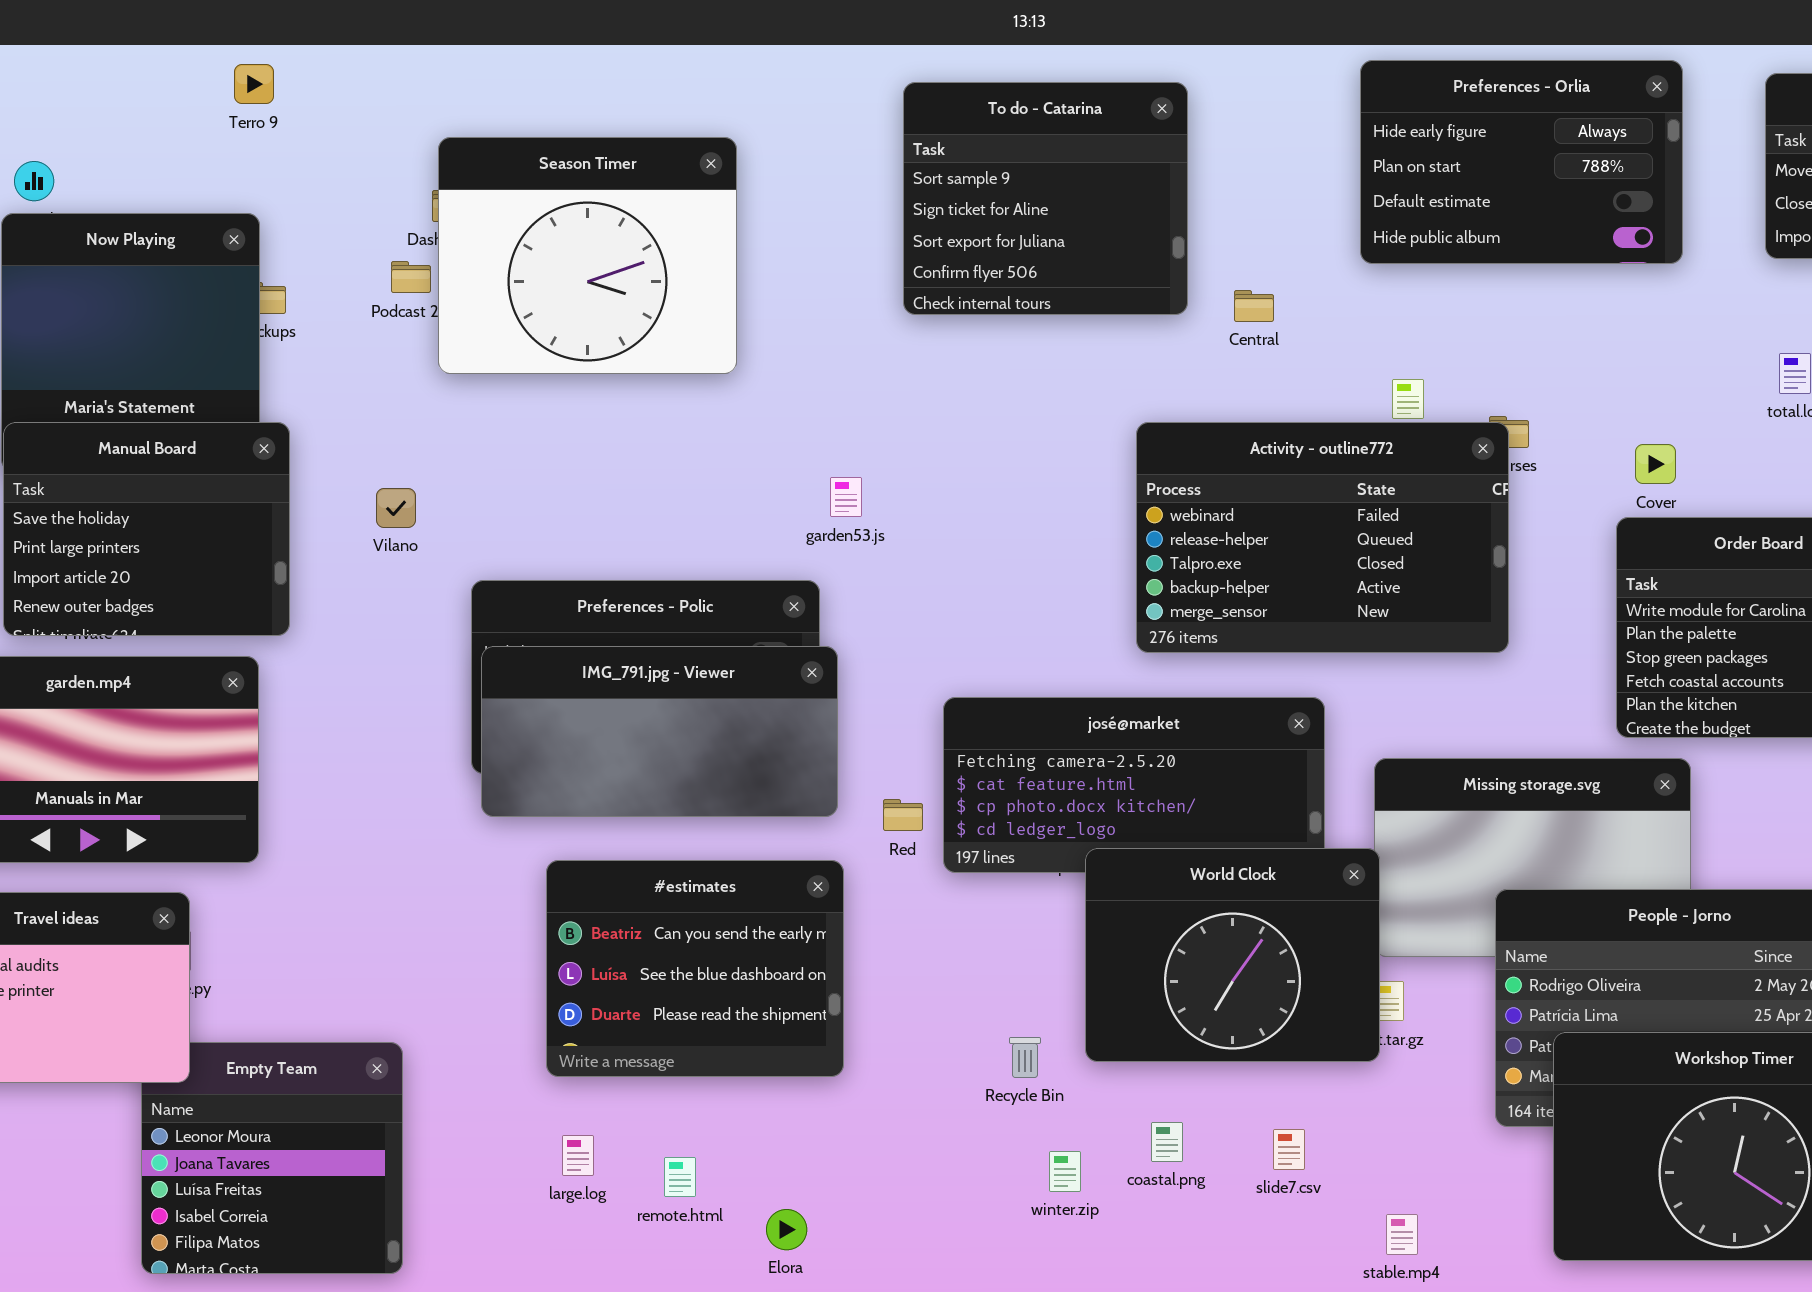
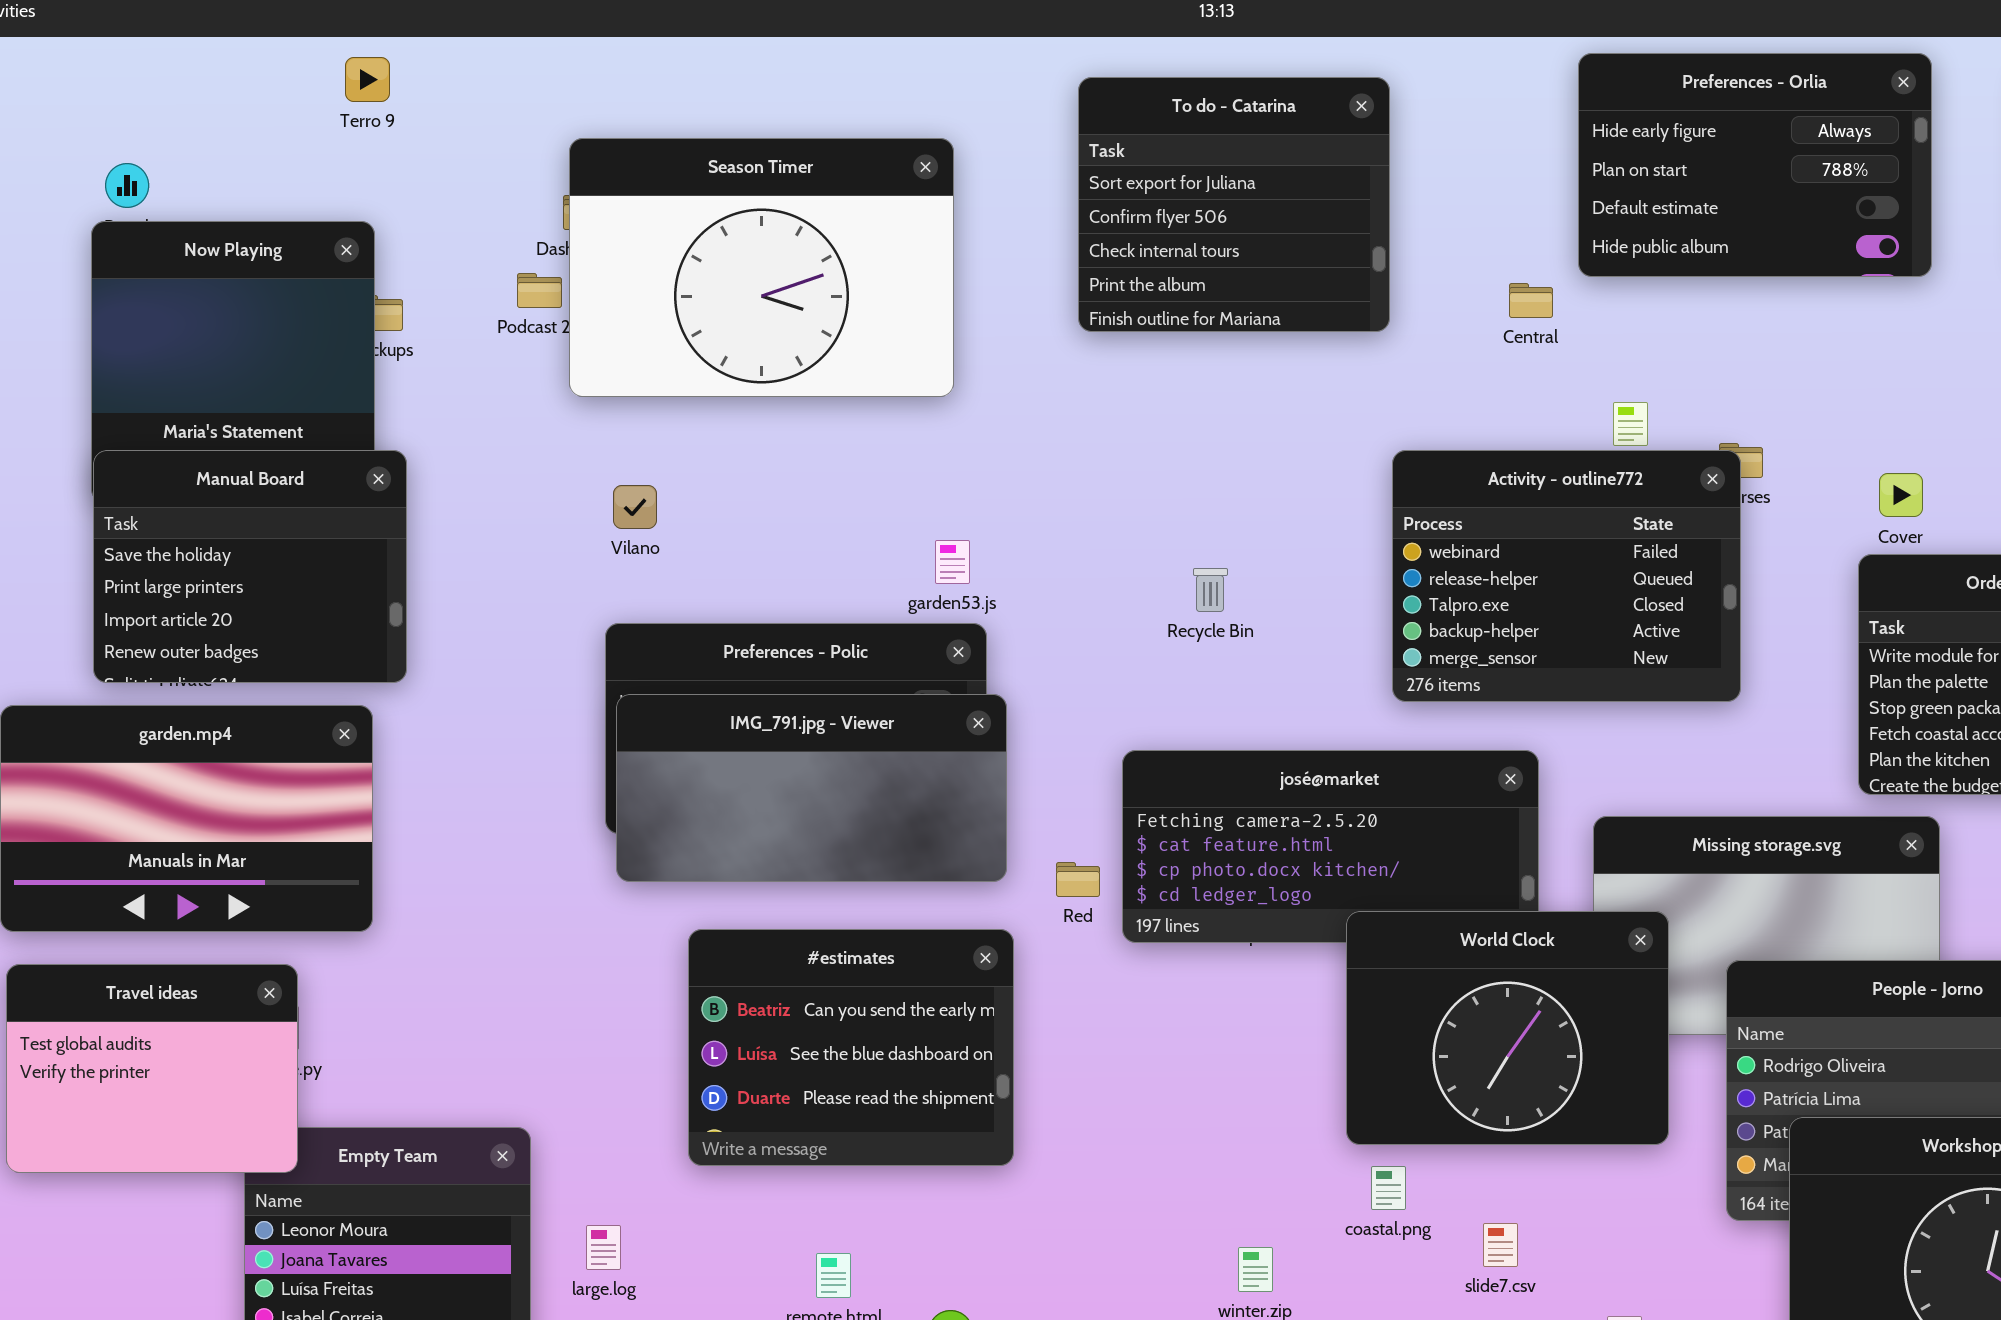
To do - Catarina: [903,82,1188,315] -> [1078,77,1390,332], scrolled down 2 rows
Season Timer: [438,137,737,374] -> [569,138,954,397], resized
Central: [1234,290,1274,322] -> [1509,283,1553,318], moved
Activity - outline772: [1136,422,1509,653] -> [1392,450,1741,702], resized
garden53.js: [830,477,862,517] -> [935,540,970,584], moved
Vilano: [376,488,416,528] -> [613,485,657,529], moved
World Clock: [1085,848,1380,1062] -> [1346,911,1669,1145], moved
Recycle Bin: [1009,1037,1041,1078] -> [1193,568,1228,612], moved
coastal.png: [1151,1122,1183,1162] -> [1371,1166,1406,1210], moved
large.log: [562,1135,594,1176] -> [586,1225,621,1270], moved

